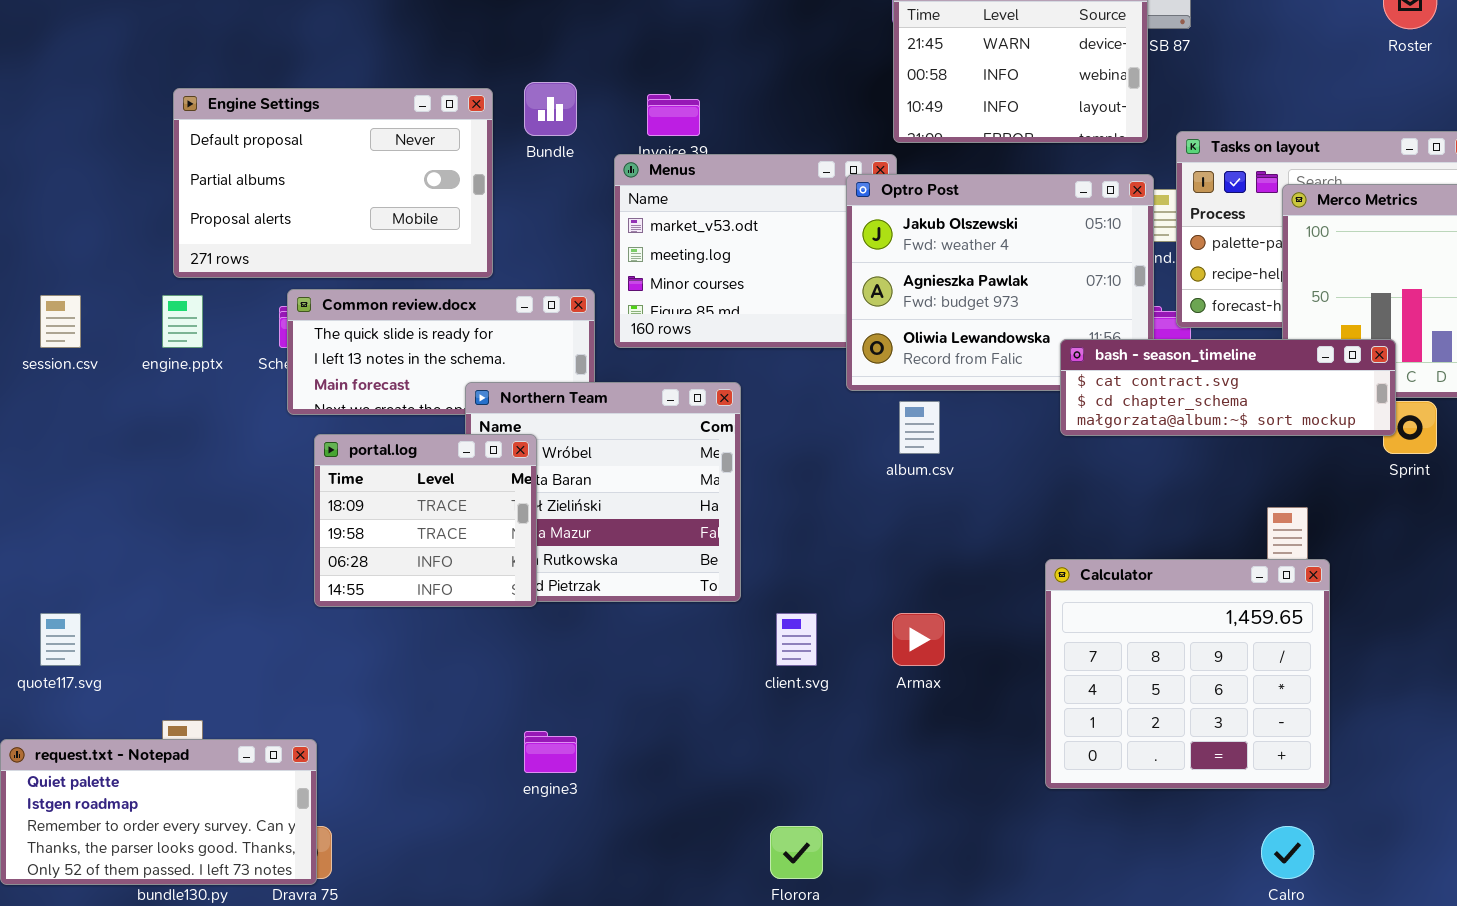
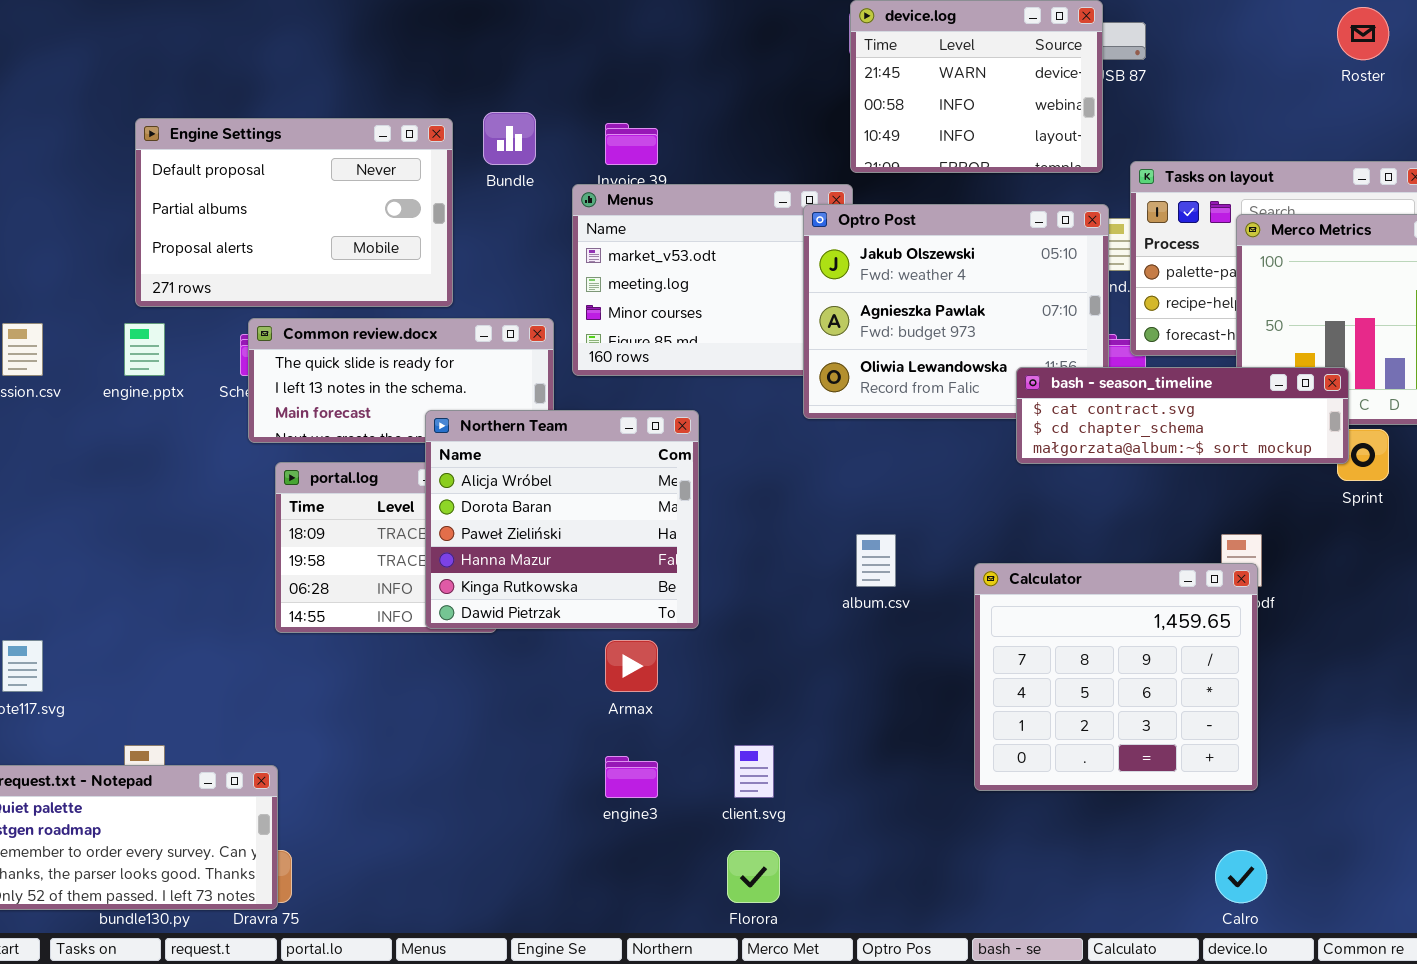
Northern Team: [465,382,741,602] -> [425,410,699,629], raised
album.csv: [899,401,940,454] -> [856,534,896,587], moved
Calculator: [1045,559,1330,789] -> [974,563,1258,791], moved
client.svg: [776,613,817,666] -> [734,745,774,798], moved
Armax: [892,613,945,666] -> [605,640,658,692], moved
engine3: [524,731,577,773] -> [605,756,658,798], moved

